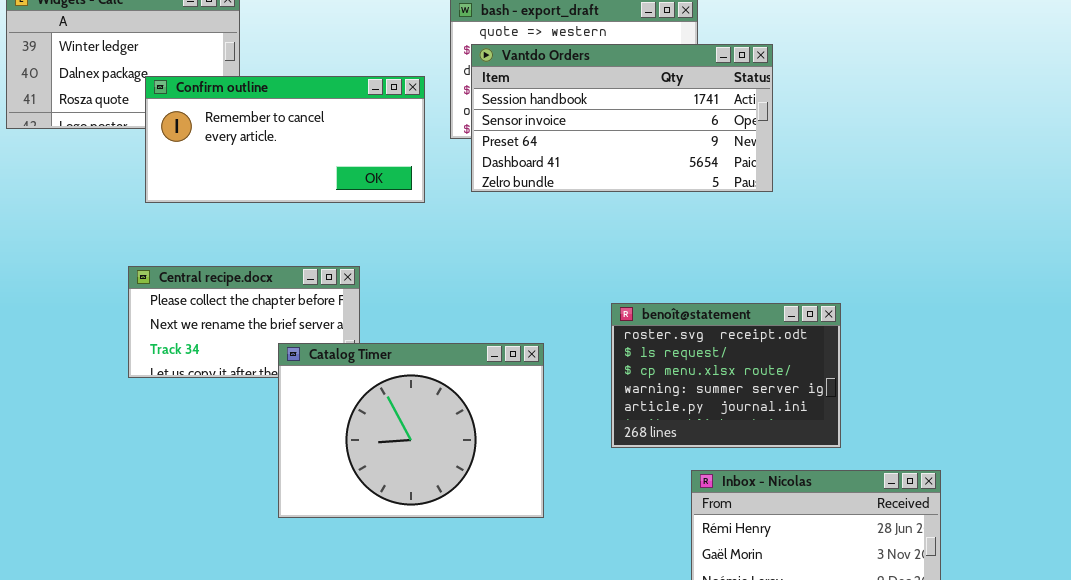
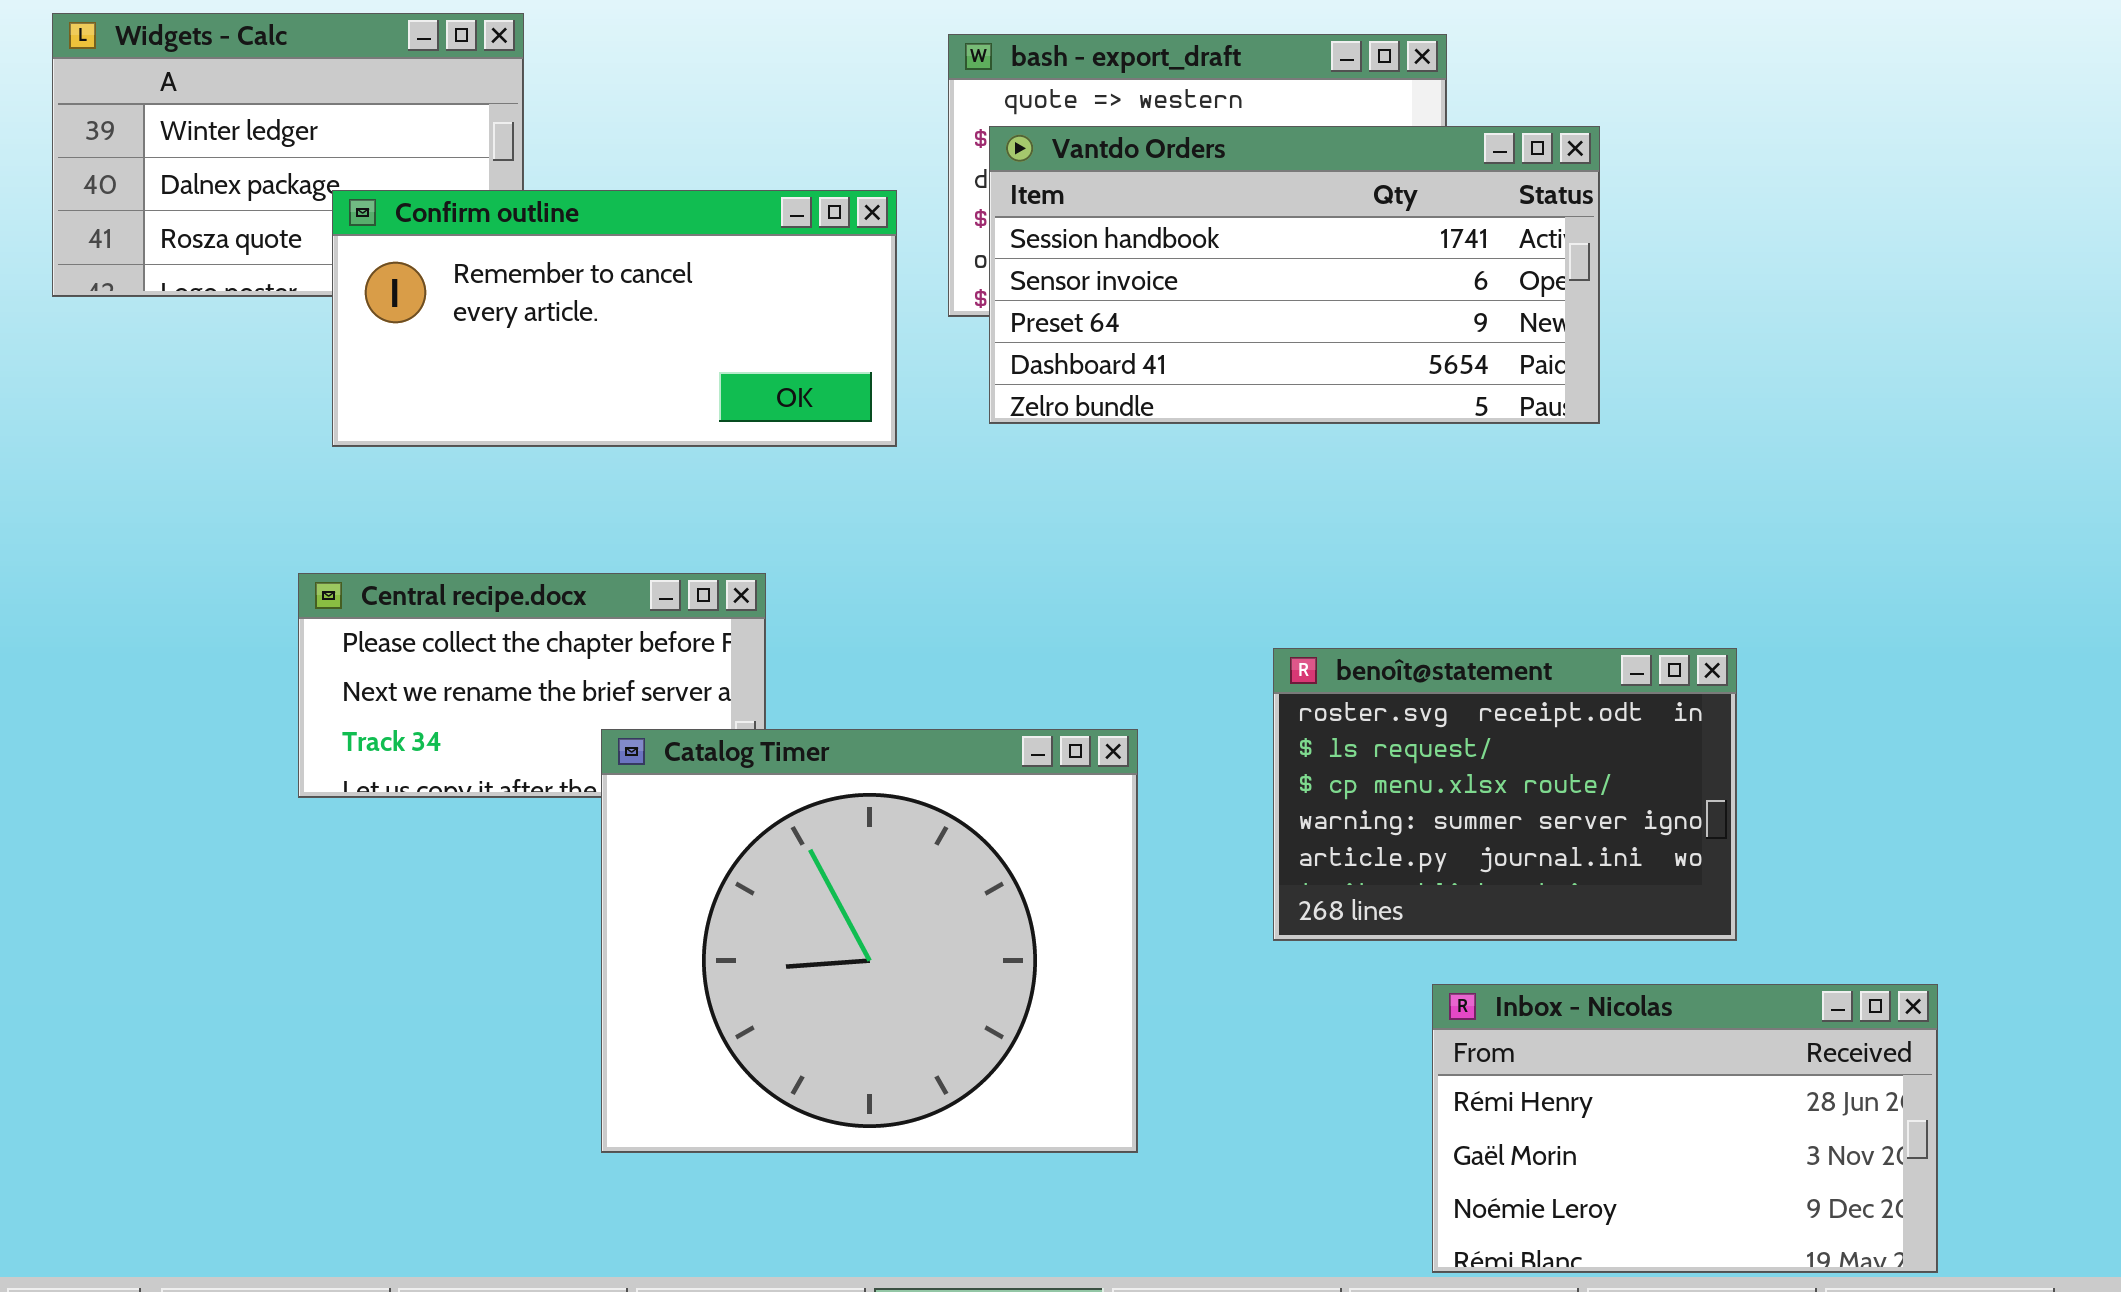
Catalog Timer: [278,343,544,518] -> [601,729,1138,1153], resized

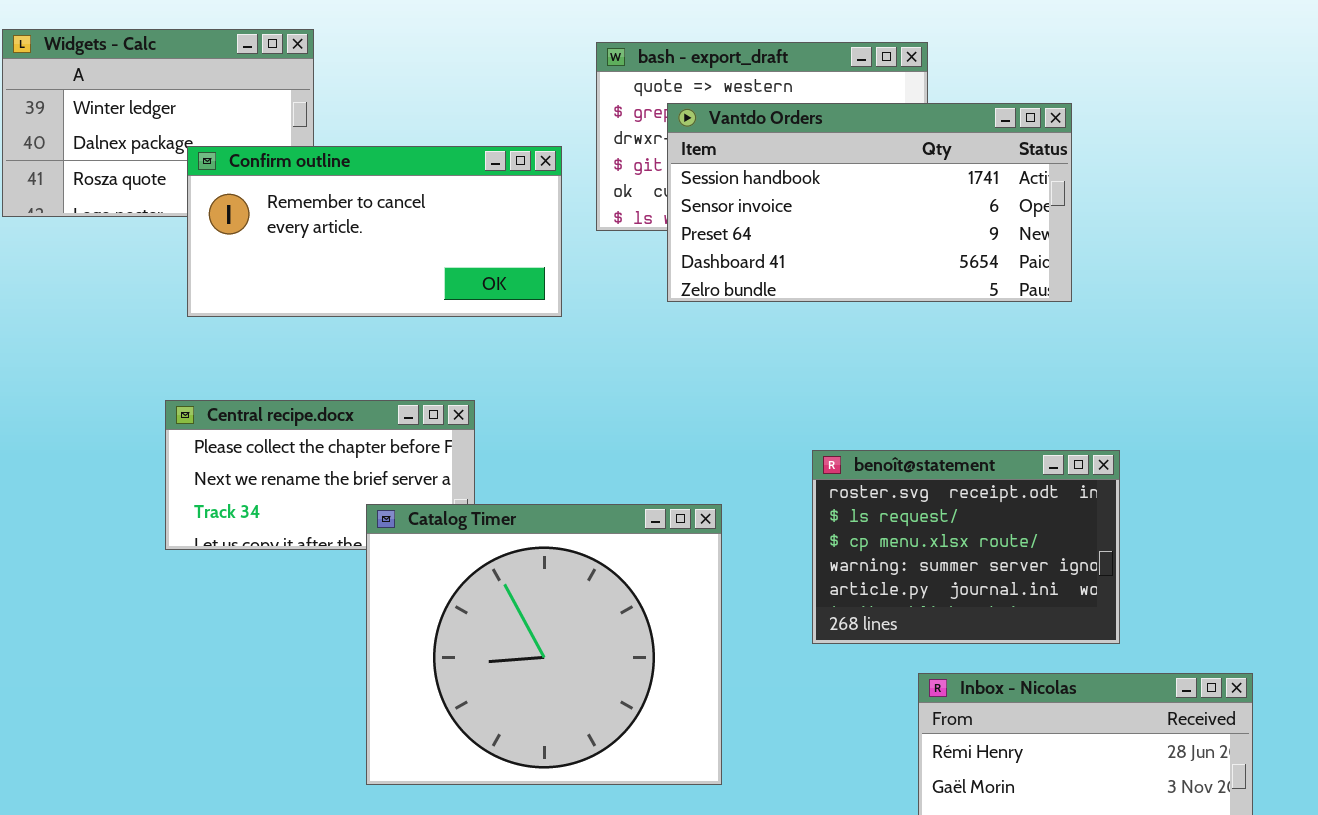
Vantdo Orders: [989,126,1600,424] -> [667,103,1072,302], moved

